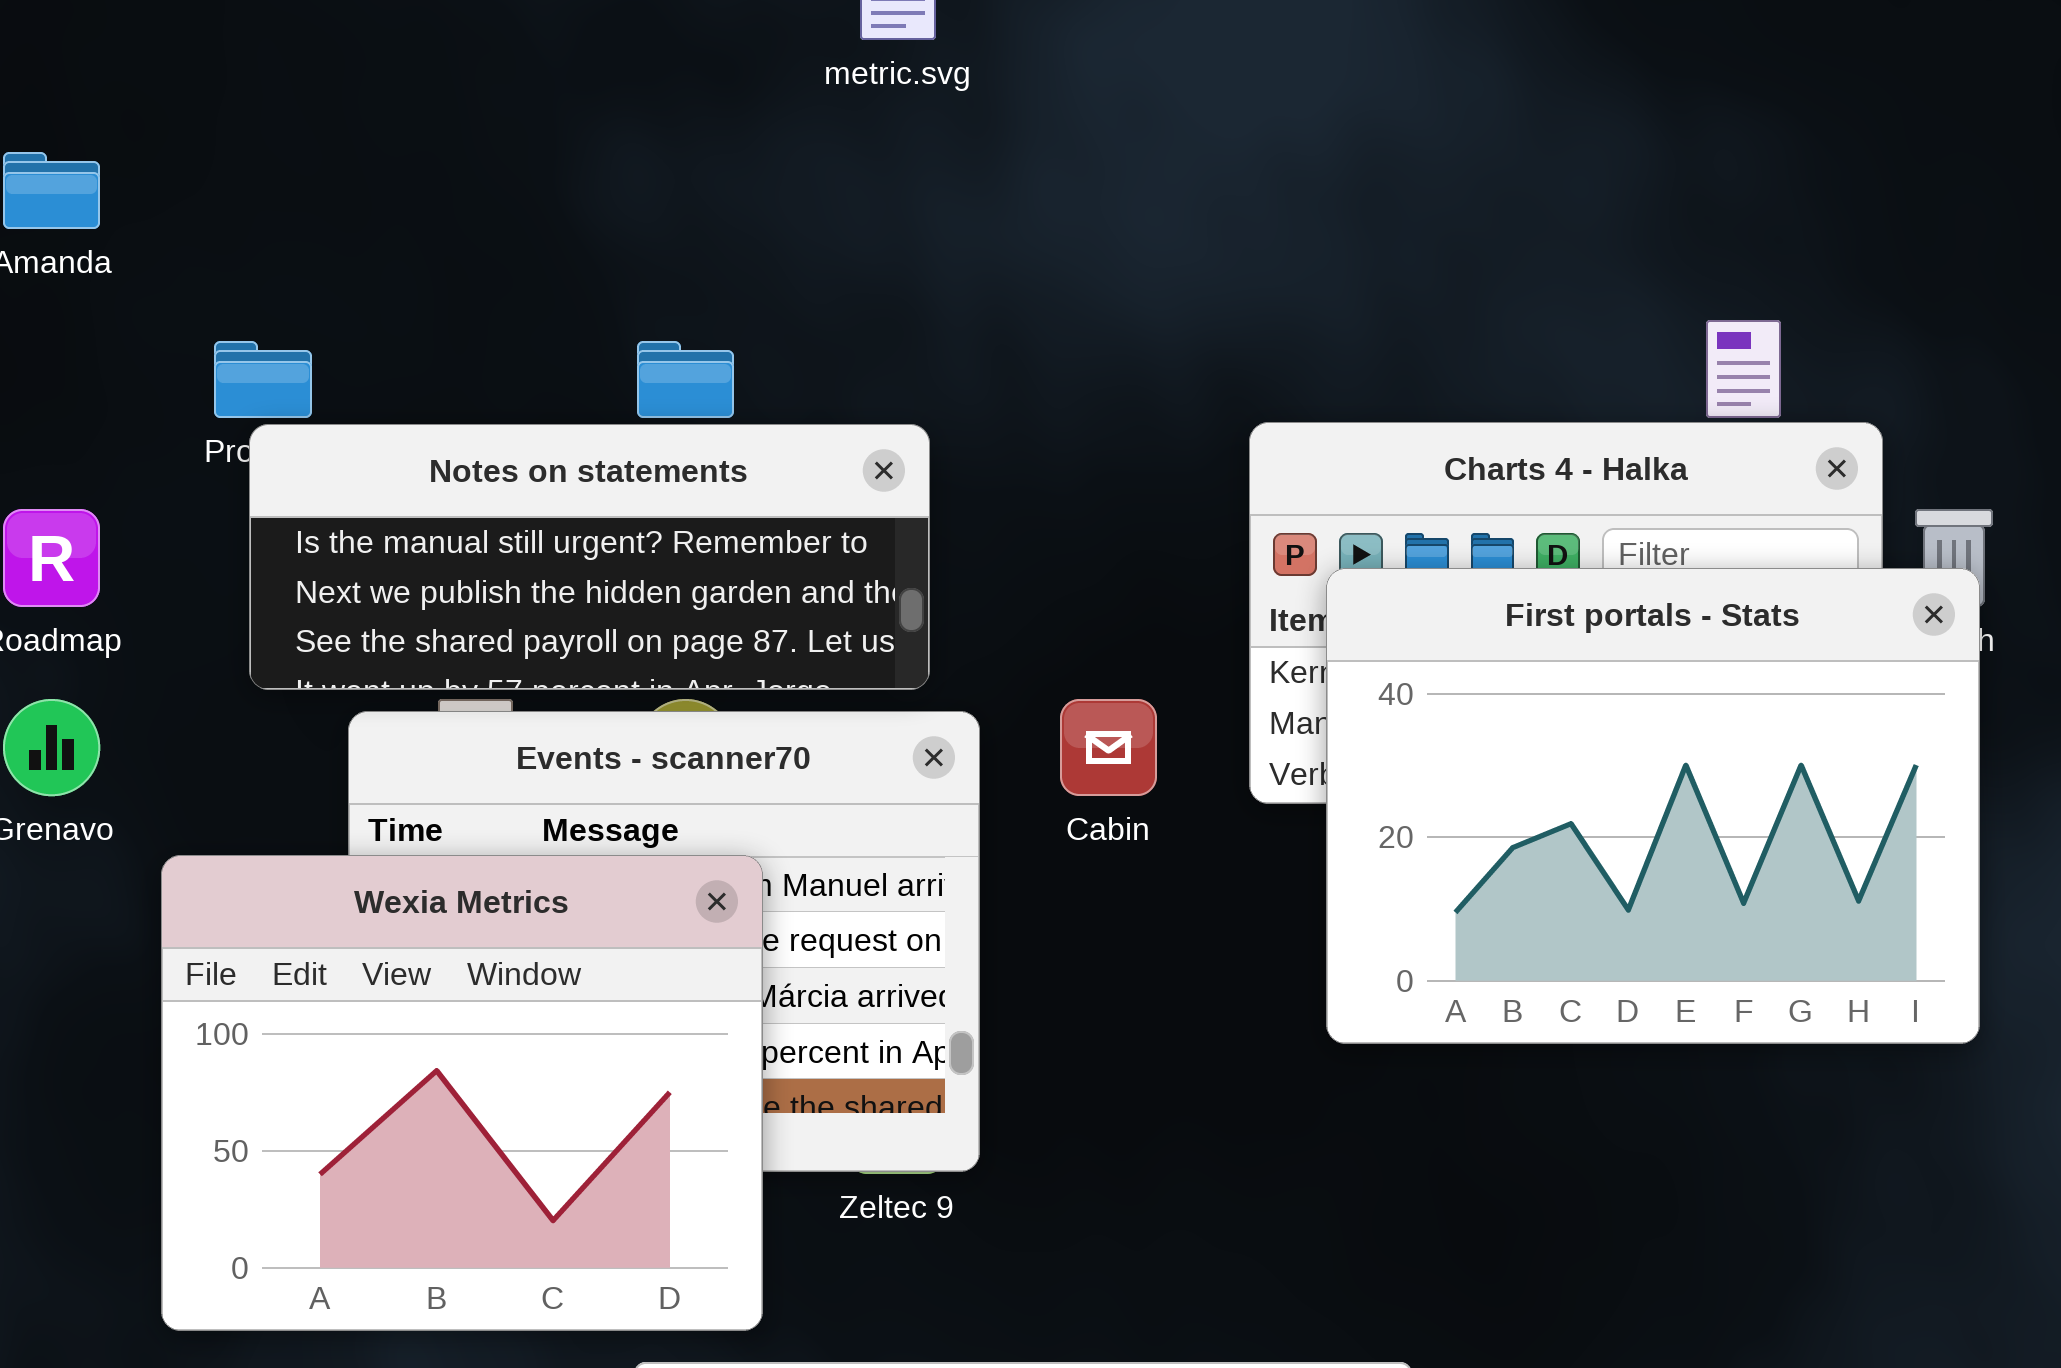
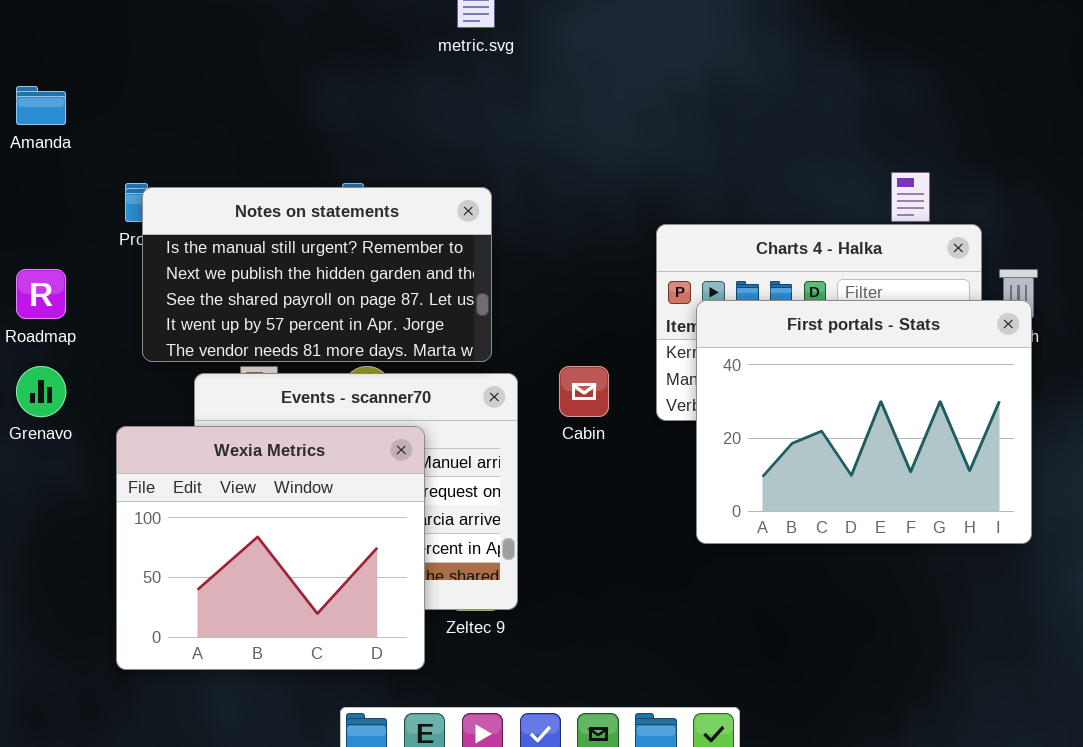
Notes on statements: [249,424,930,690] -> [142,187,492,362], resized
Wexia Metrics: [161,855,763,1331] -> [116,426,425,670], moved

